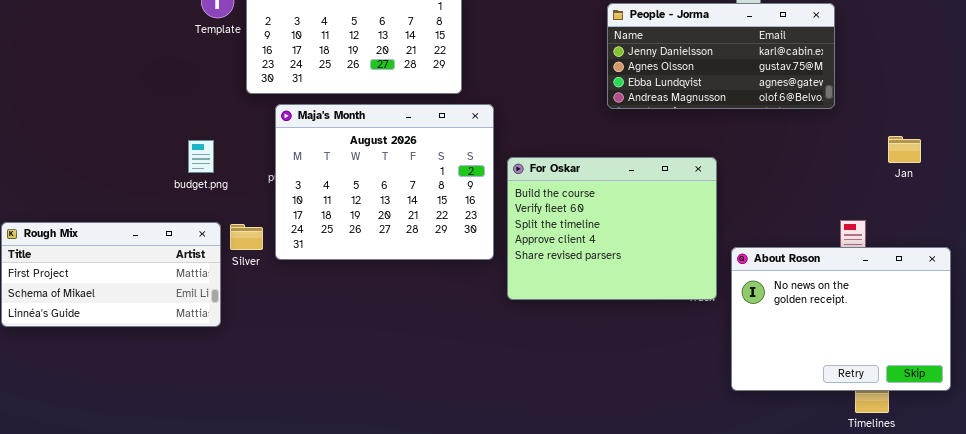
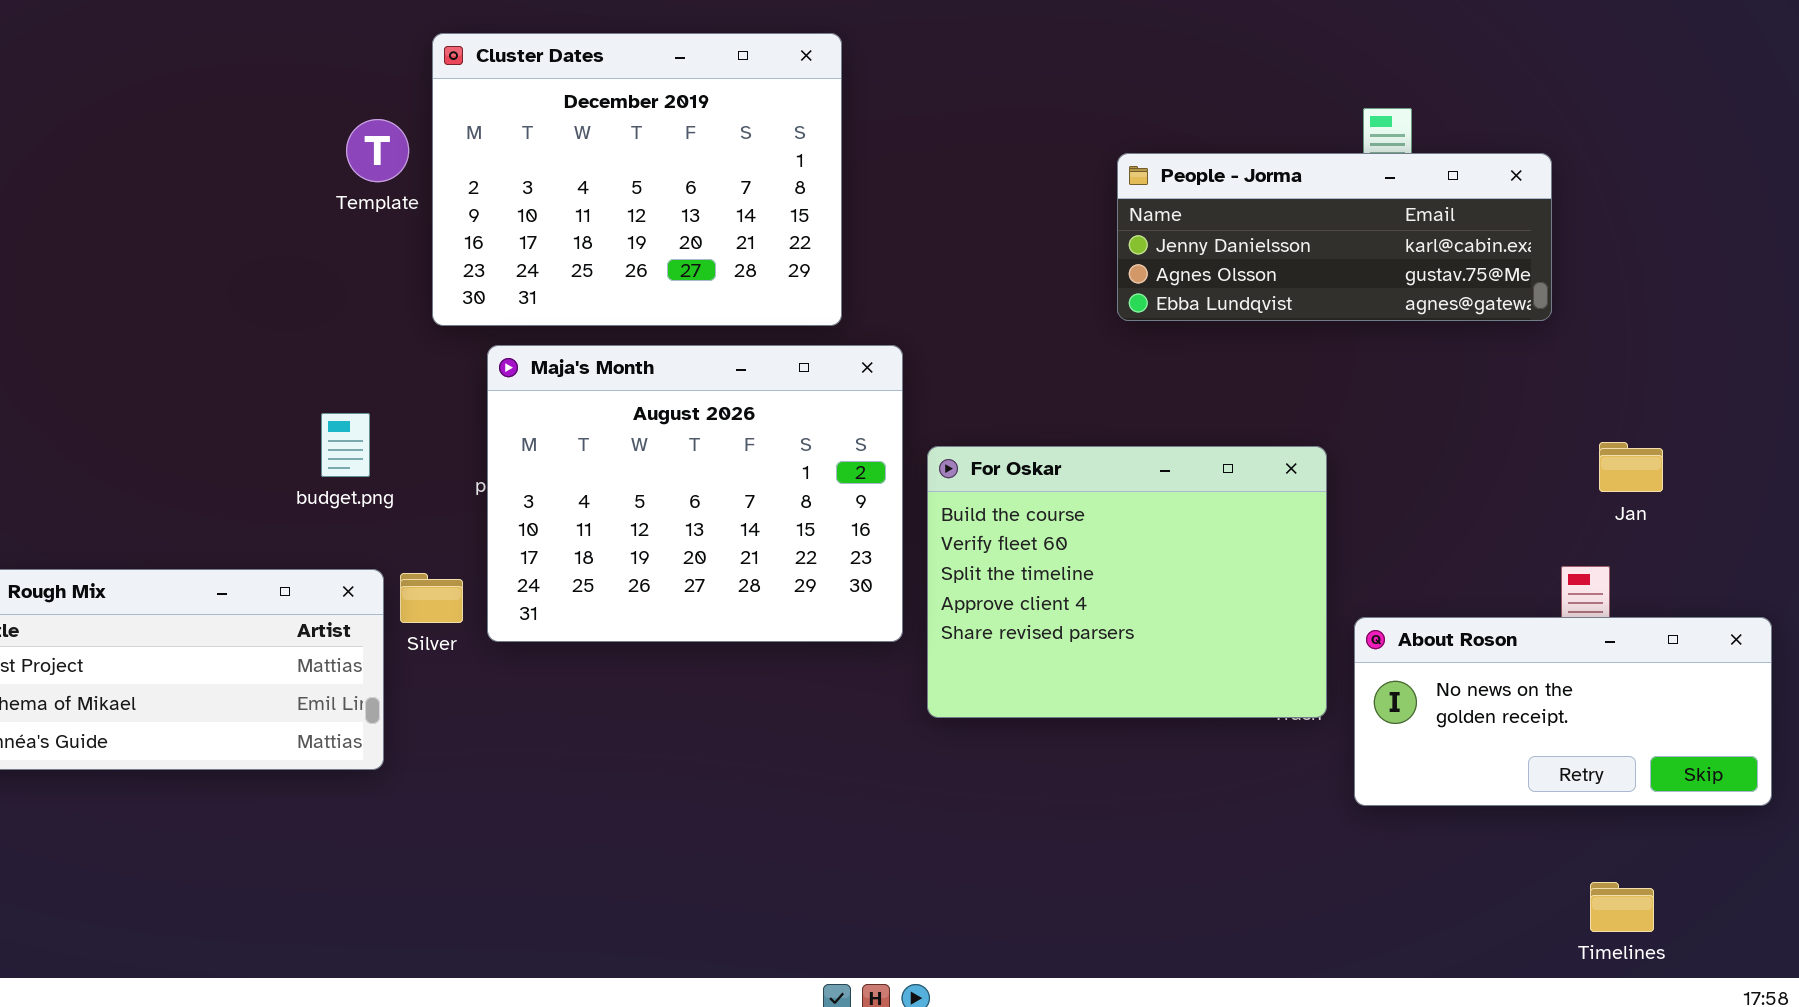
People - Jorma: [607,3,835,109] -> [1117,153,1552,321], resized
Jan: [888,136,921,163] -> [1599,442,1663,492], moved
About Roson: [731,247,951,391] -> [1354,617,1772,806], resized

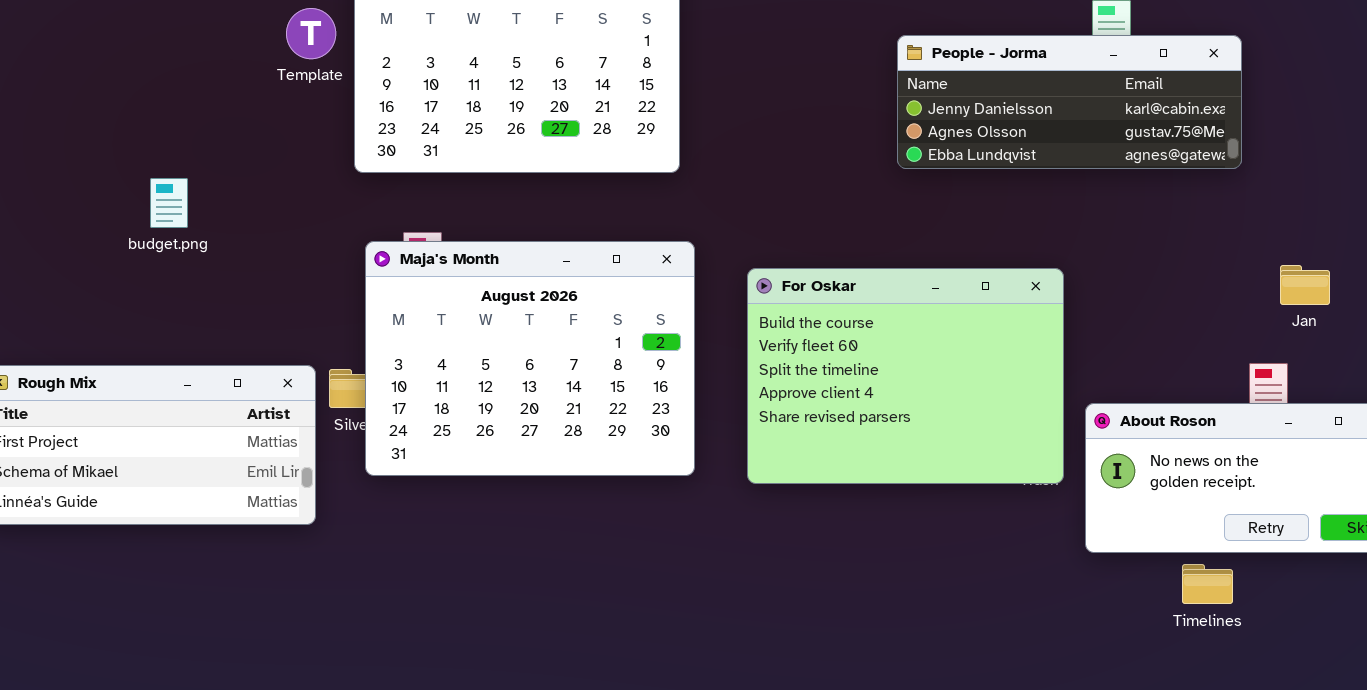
Maja's Month: [487,345,903,642] -> [365,241,695,476], moved
budget.png: [321,413,370,477] -> [150,178,188,228], moved
Timelines: [1590,882,1654,932] -> [1182,564,1233,604], moved

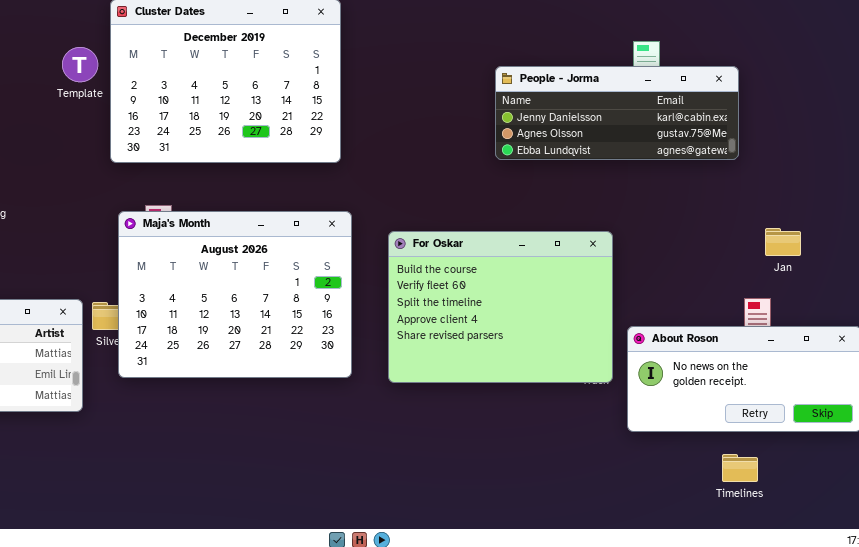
Timelines: [1182,564,1233,604] -> [722,454,758,482], moved

